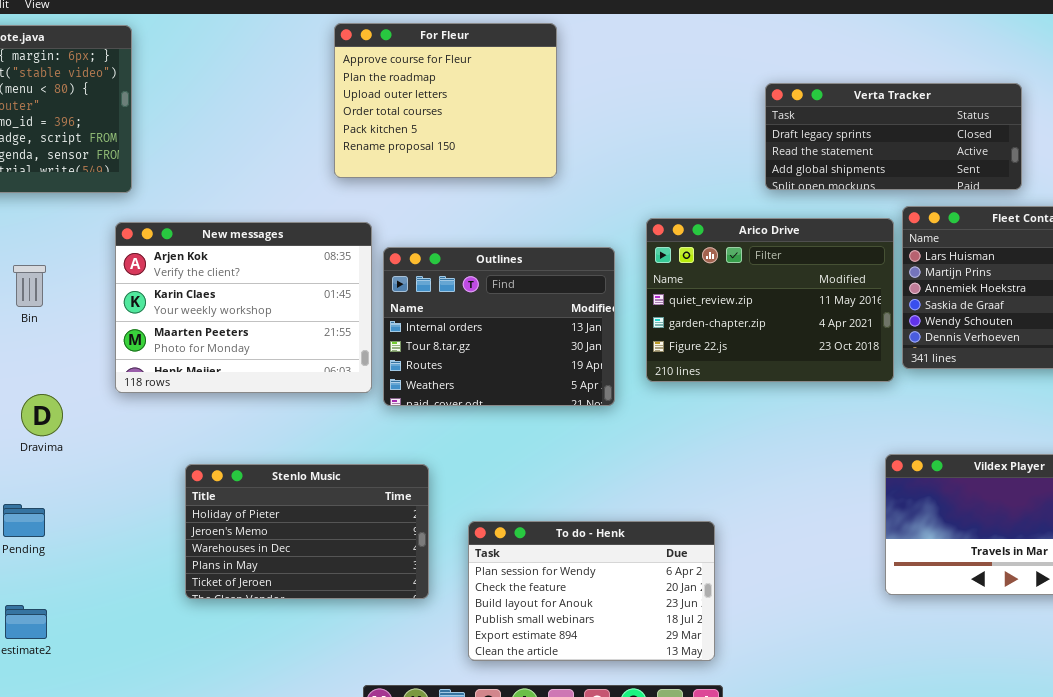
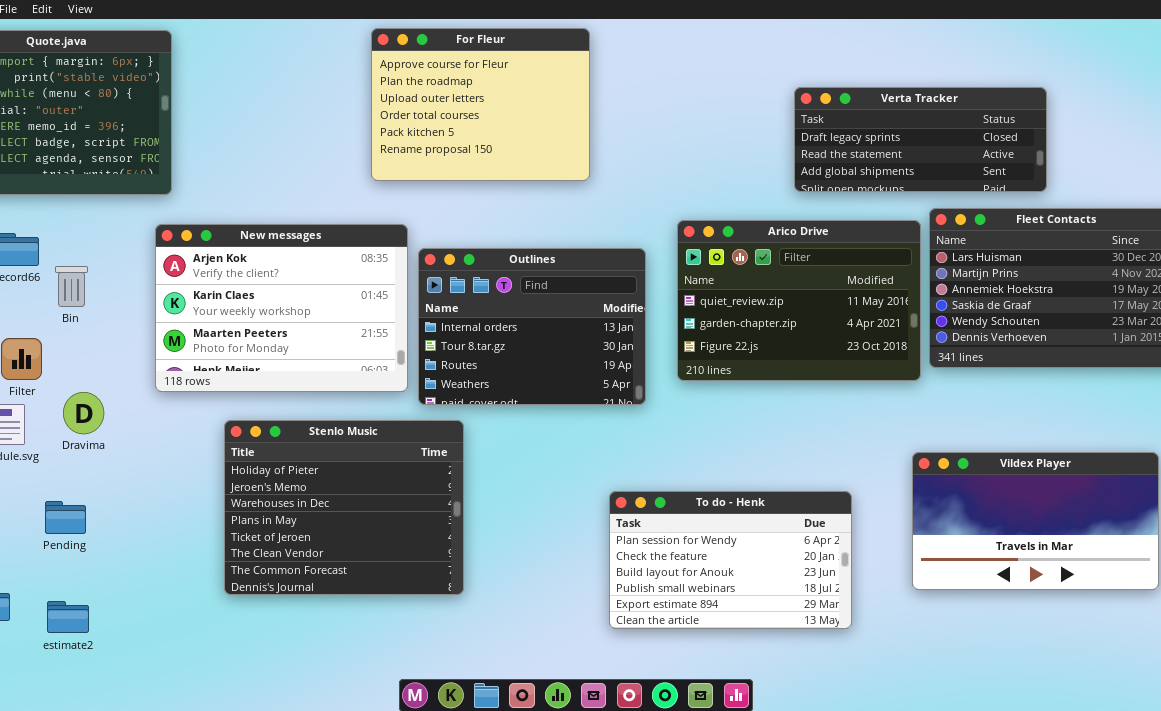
Stenlo Music: [185,464,429,599] -> [224,420,464,595], resized
To do - Henk: [468,521,715,661] -> [609,491,852,629], moved

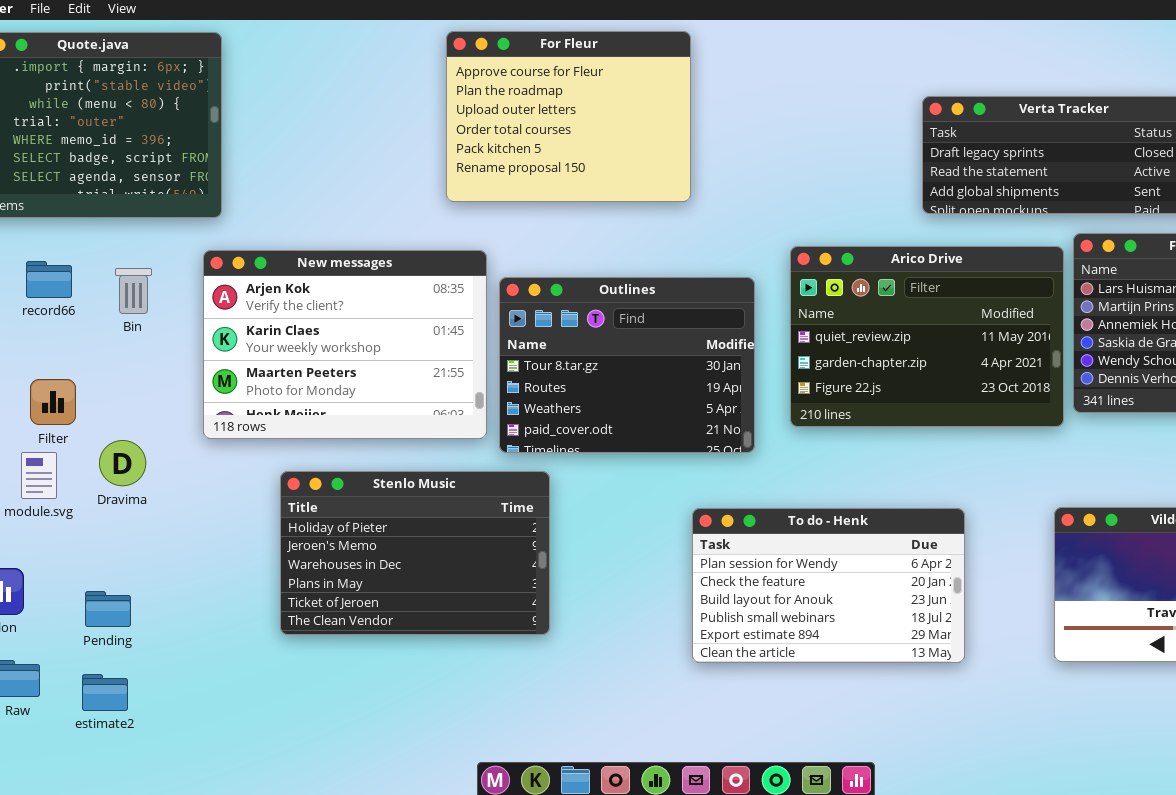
Outlines: [418,248,646,405] -> [499,277,755,453], scrolled down 1 row
Bin: [55,266,88,307] -> [115,268,152,314], moved
Stenlo Music: [224,420,464,595] -> [280,471,550,635], resized
To do - Henk: [609,491,852,629] -> [692,508,965,663], moved
Pending: [45,501,86,534] -> [85,591,131,627], moved

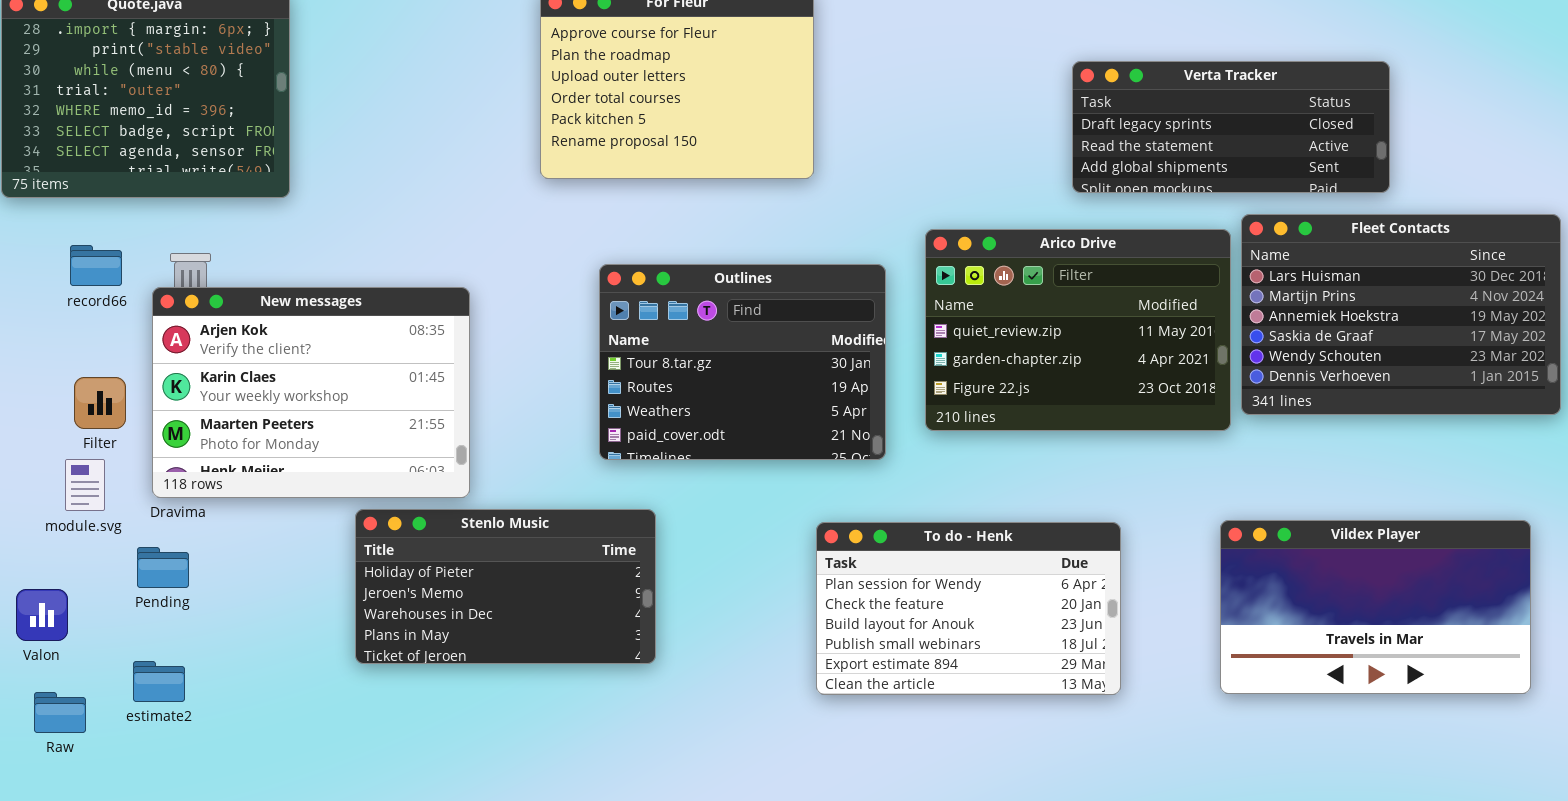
New messages: [203,250,487,439] -> [152,287,470,498], moved
Stenlo Music: [280,471,550,635] -> [355,509,656,664], resized
Pending: [85,591,131,627] -> [137,547,189,588], moved
estimate2: [82,674,128,711] -> [133,661,185,702], moved

